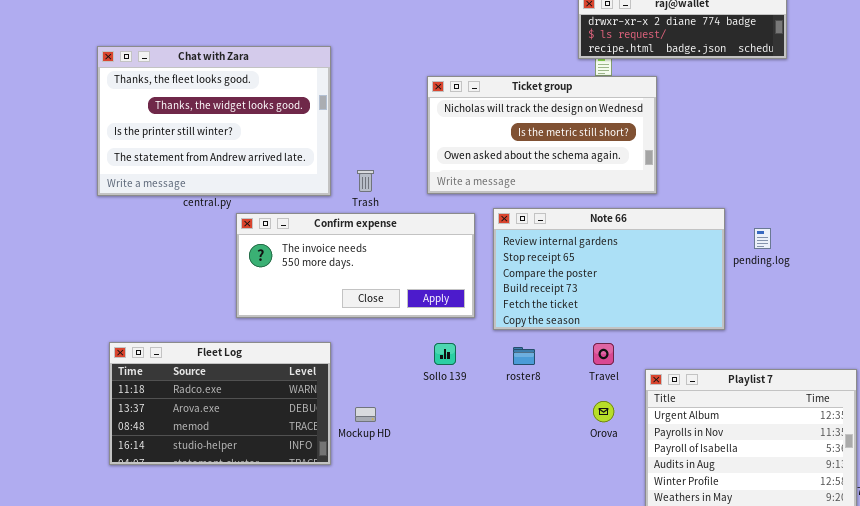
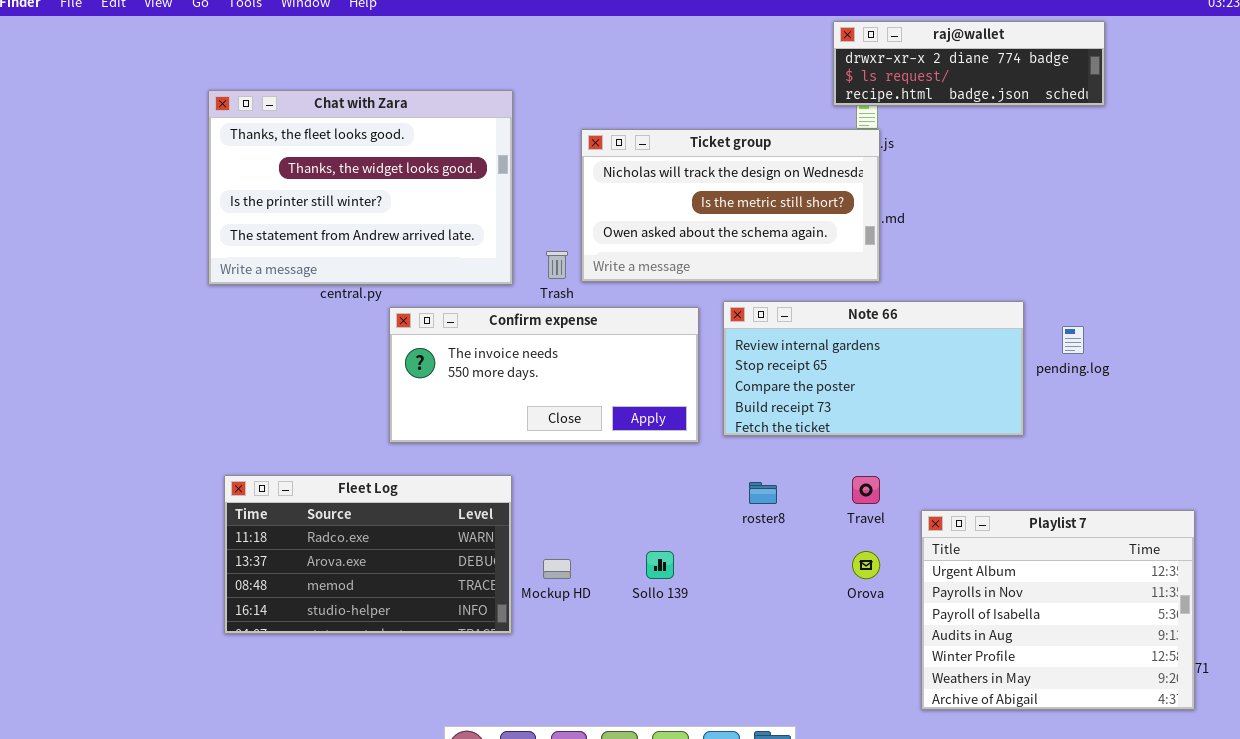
Ticket group: [427,76,657,194] -> [581,129,880,282], moved
Note 66: [493,208,725,330] -> [723,301,1024,436], resized
Sollo 139: [434,343,456,365] -> [646,551,674,579], moved

